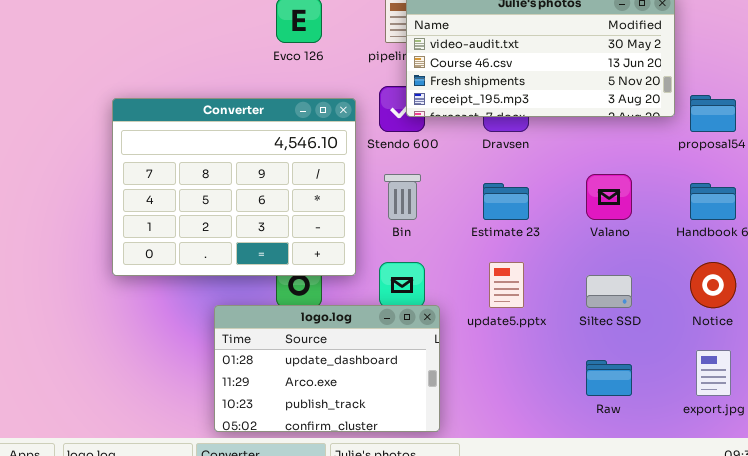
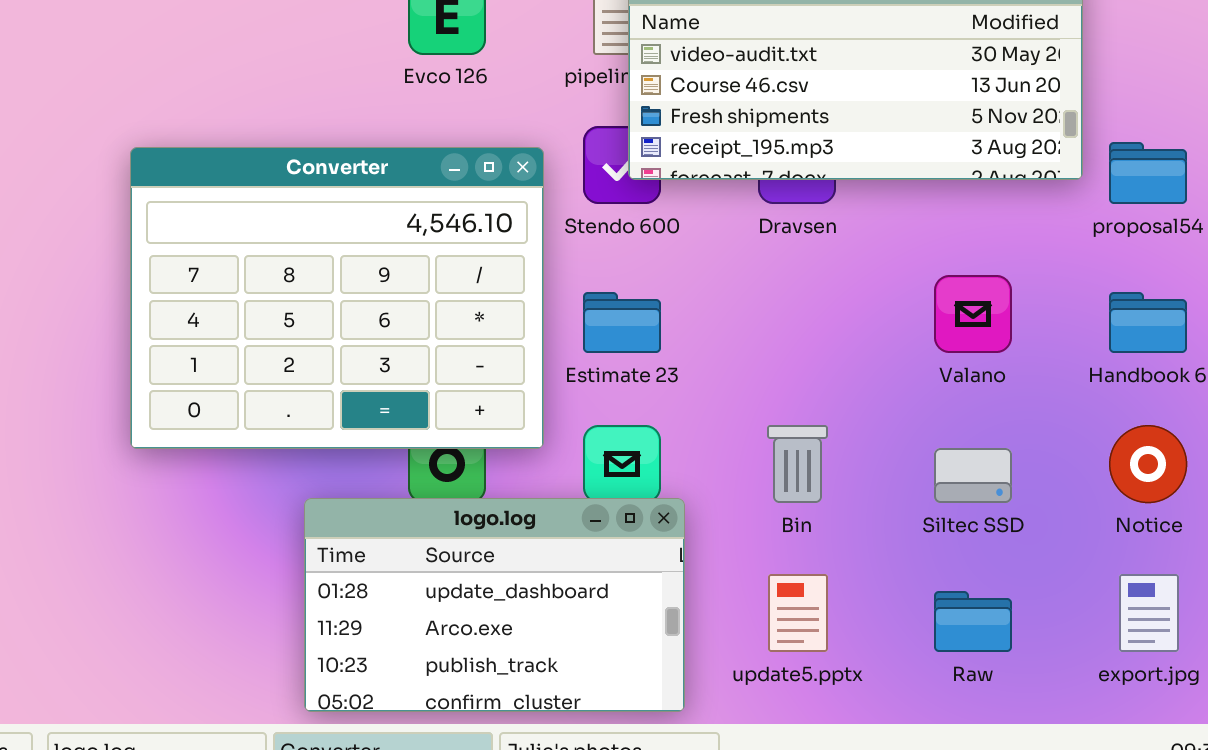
Bin: [384,174,421,220] -> [767,425,828,503], moved
Estimate 23: [483,183,529,220] -> [583,292,661,353], moved
update5.pptx: [489,262,524,308] -> [768,574,828,652], moved

